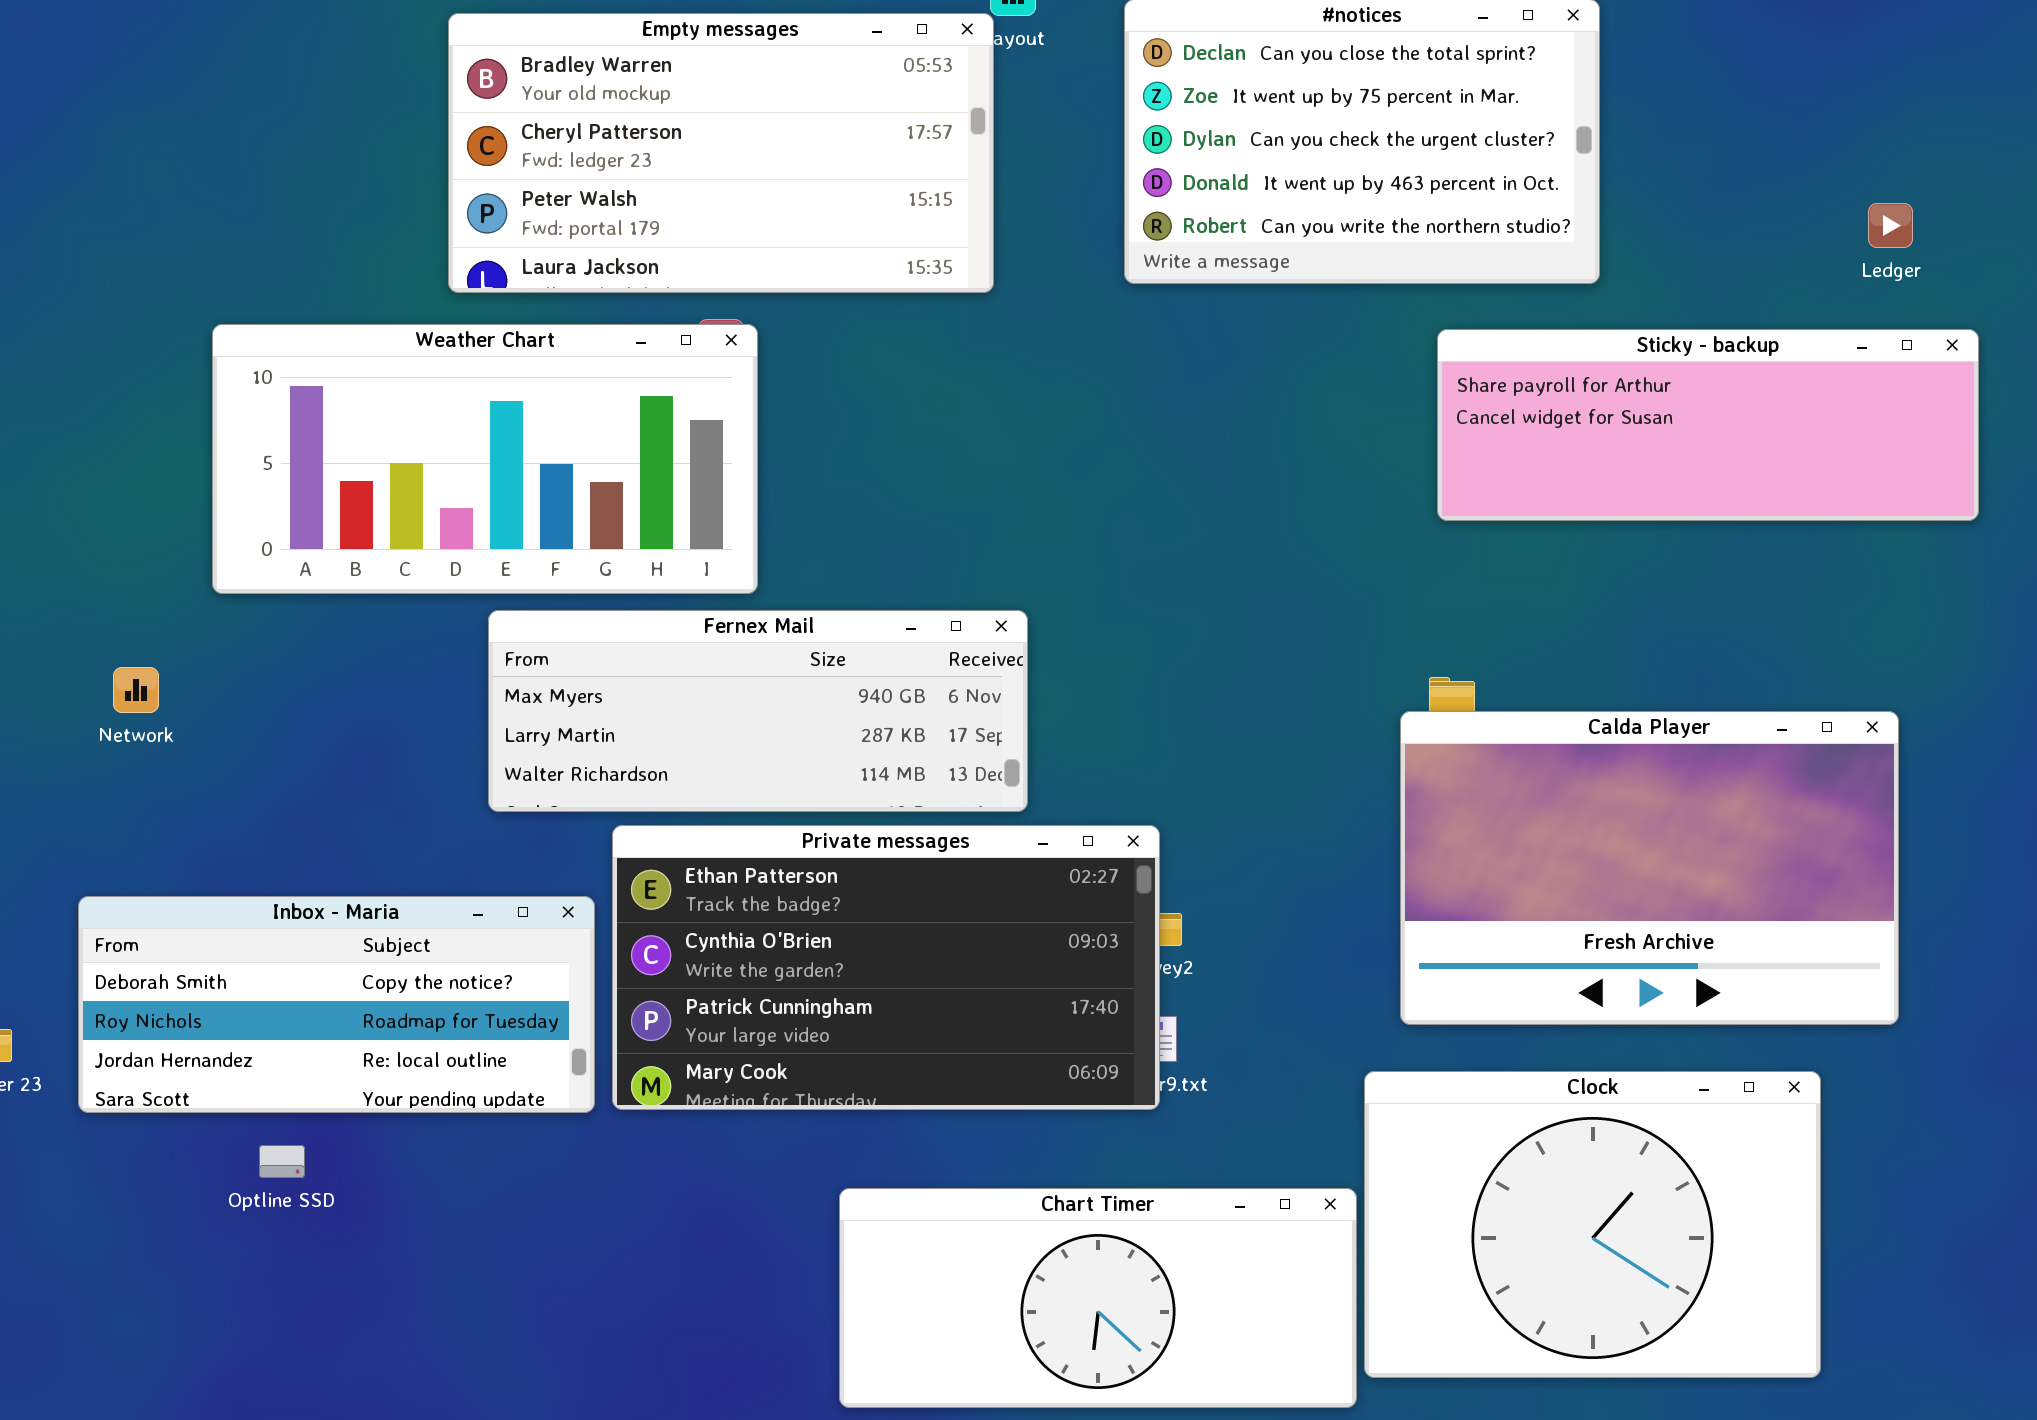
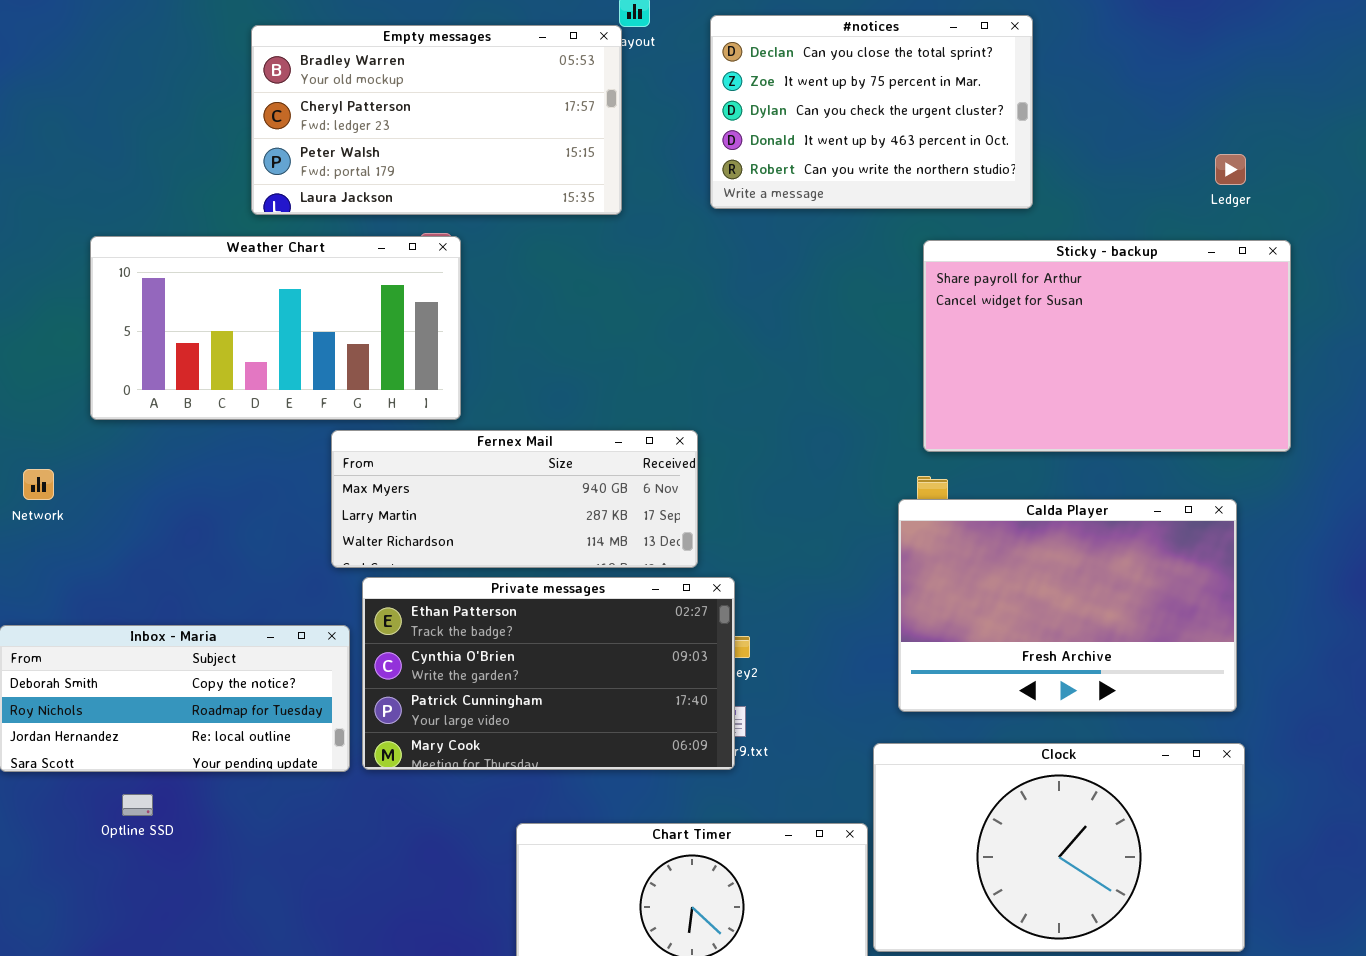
Sticky - backup: [1437,329,1979,521] -> [923,240,1291,452], resized
Fernex Mail: [488,610,1028,812] -> [331,430,698,568], moved
Clock: [1364,1071,1821,1378] -> [873,743,1245,952], resized

